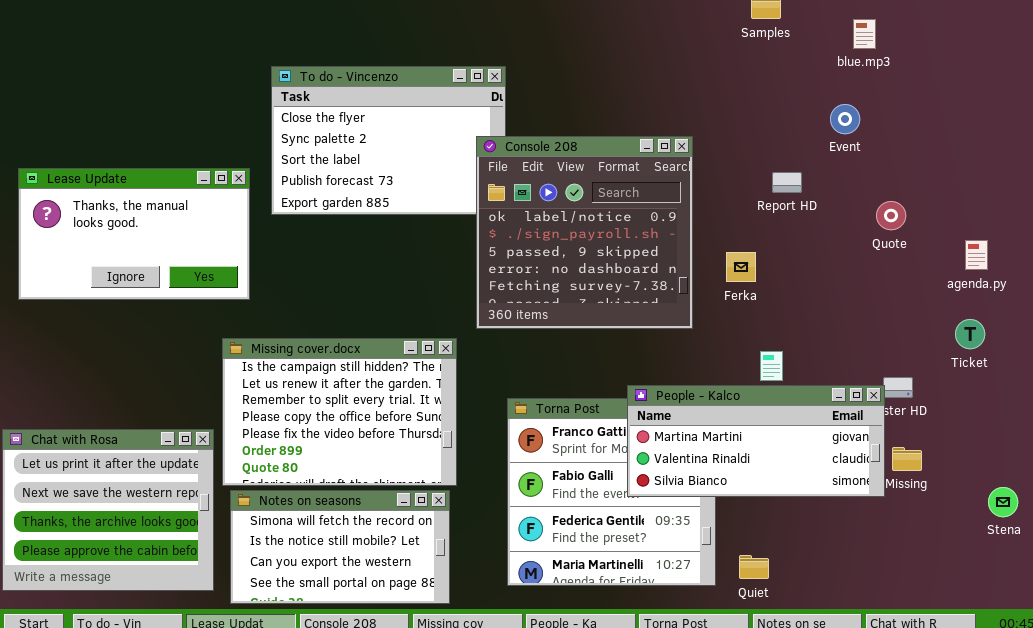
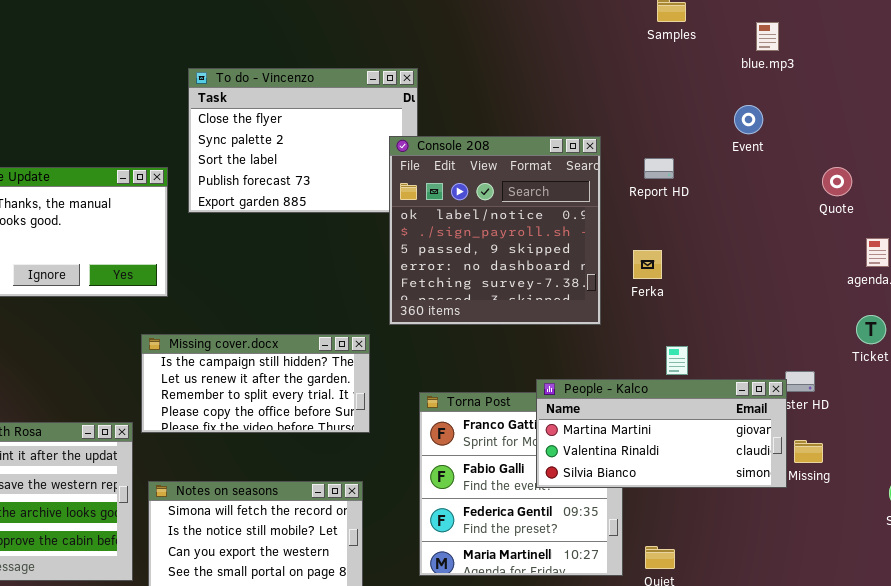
Report HD: [772,172,802,193] -> [644,158,674,179], moved
Quote: [876,201,906,230] -> [822,167,852,196], moved
Missing cover.docx: [222,338,457,486] -> [141,334,370,433], resized

